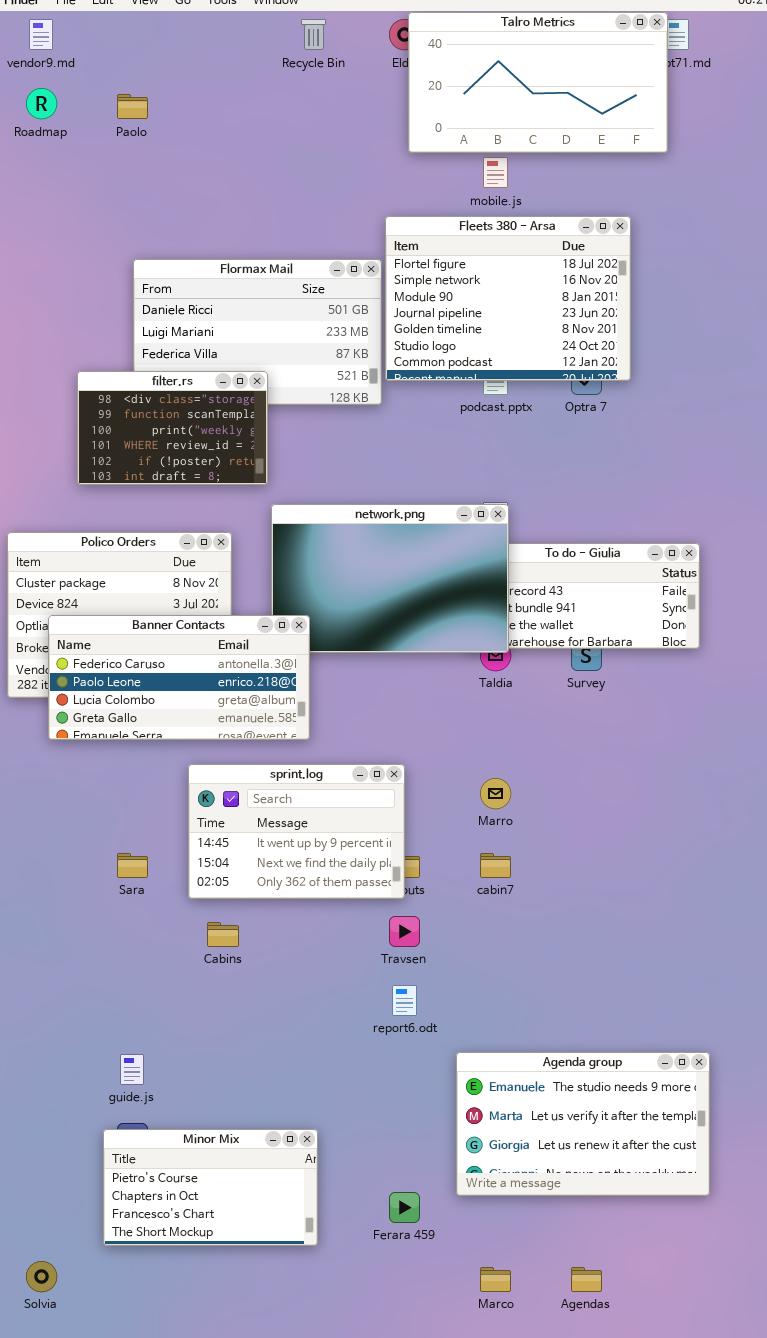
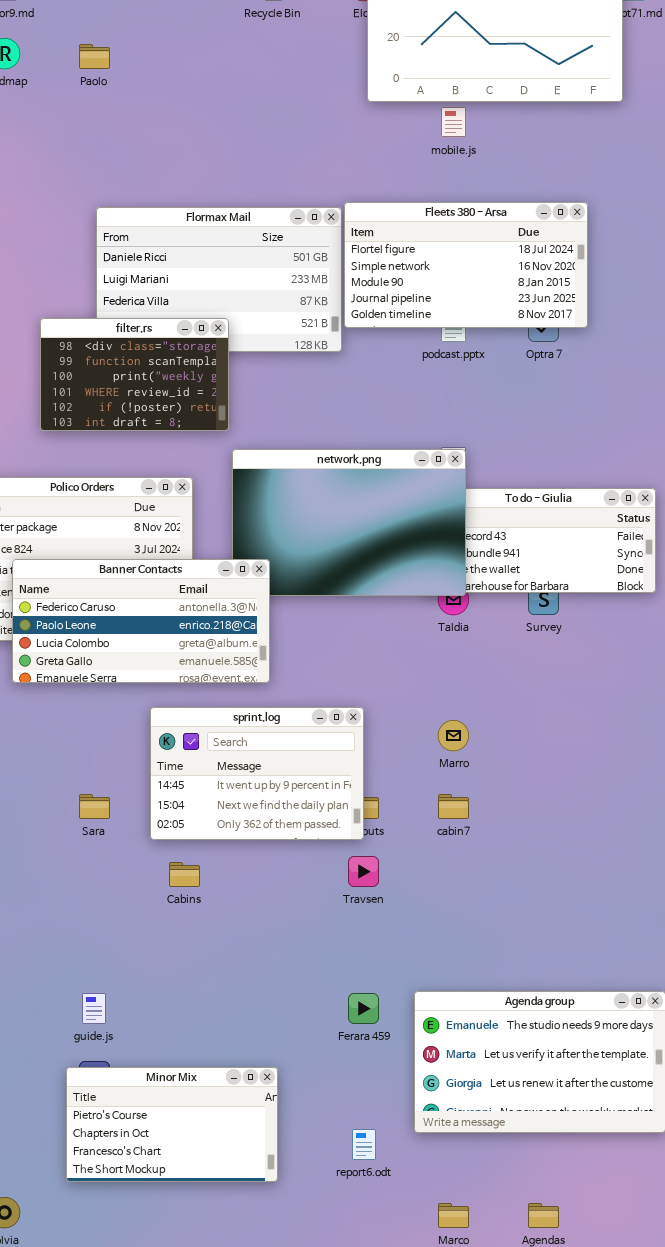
Fleets 380 - Arsa: [385,216,631,381] -> [344,202,588,328], resized
report6.odt: [392,985,417,1016] -> [352,1129,376,1160], moved
Ferara 459: [389,1192,420,1223] -> [348,993,379,1024], moved

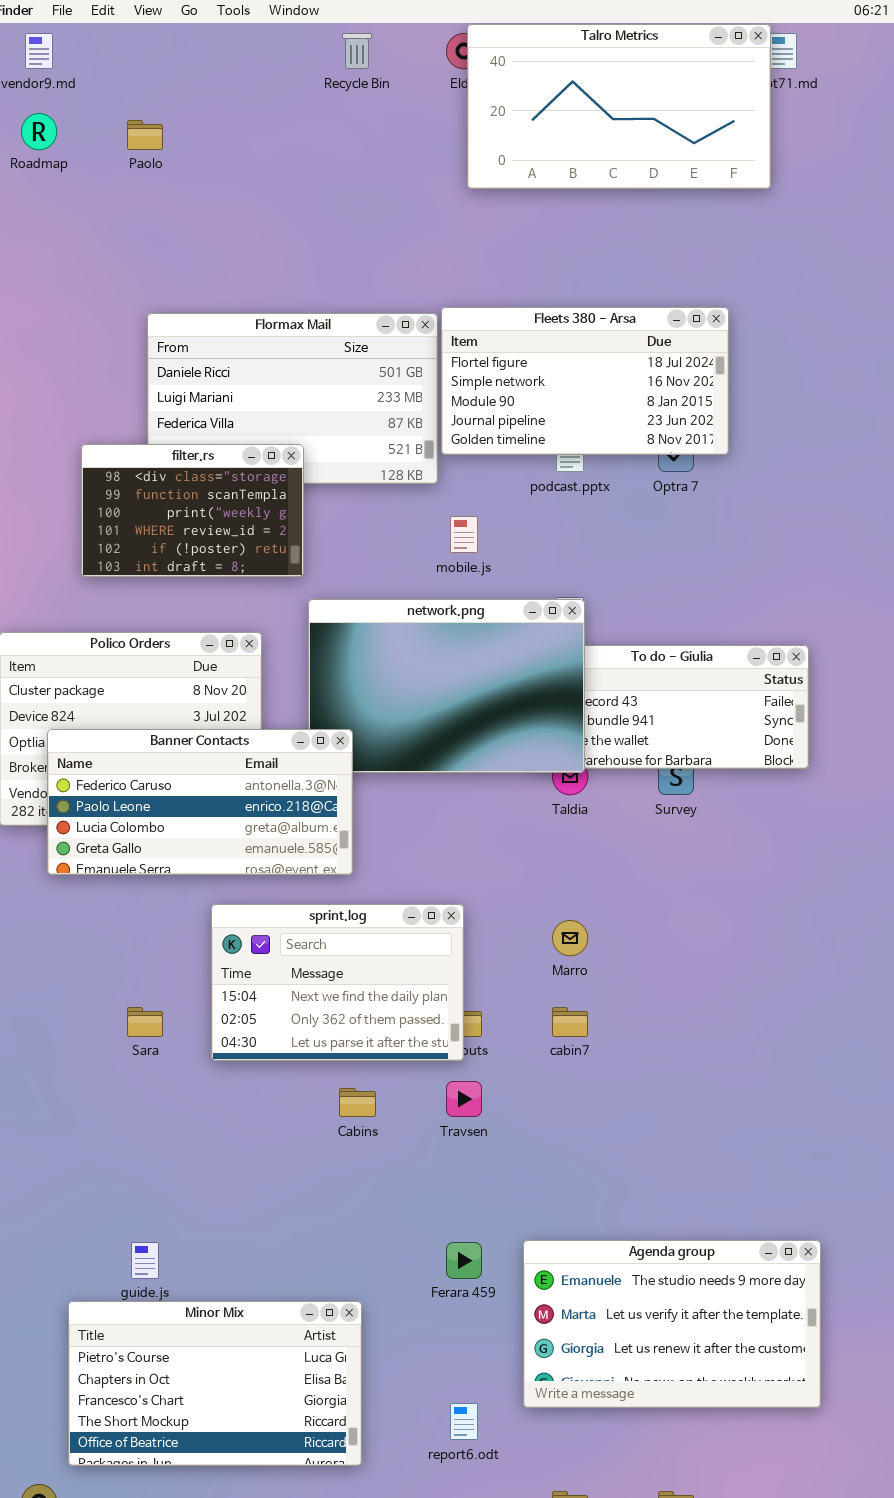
mobile.js: [441,107,466,137] -> [450,516,478,553], moved
sprint.log: [150,707,364,840] -> [211,904,464,1061], scrolled down 1 row
Cabins: [169,862,200,887] -> [339,1088,376,1117], moved
Minor Mix: [66,1067,278,1182] -> [68,1301,362,1466], resized

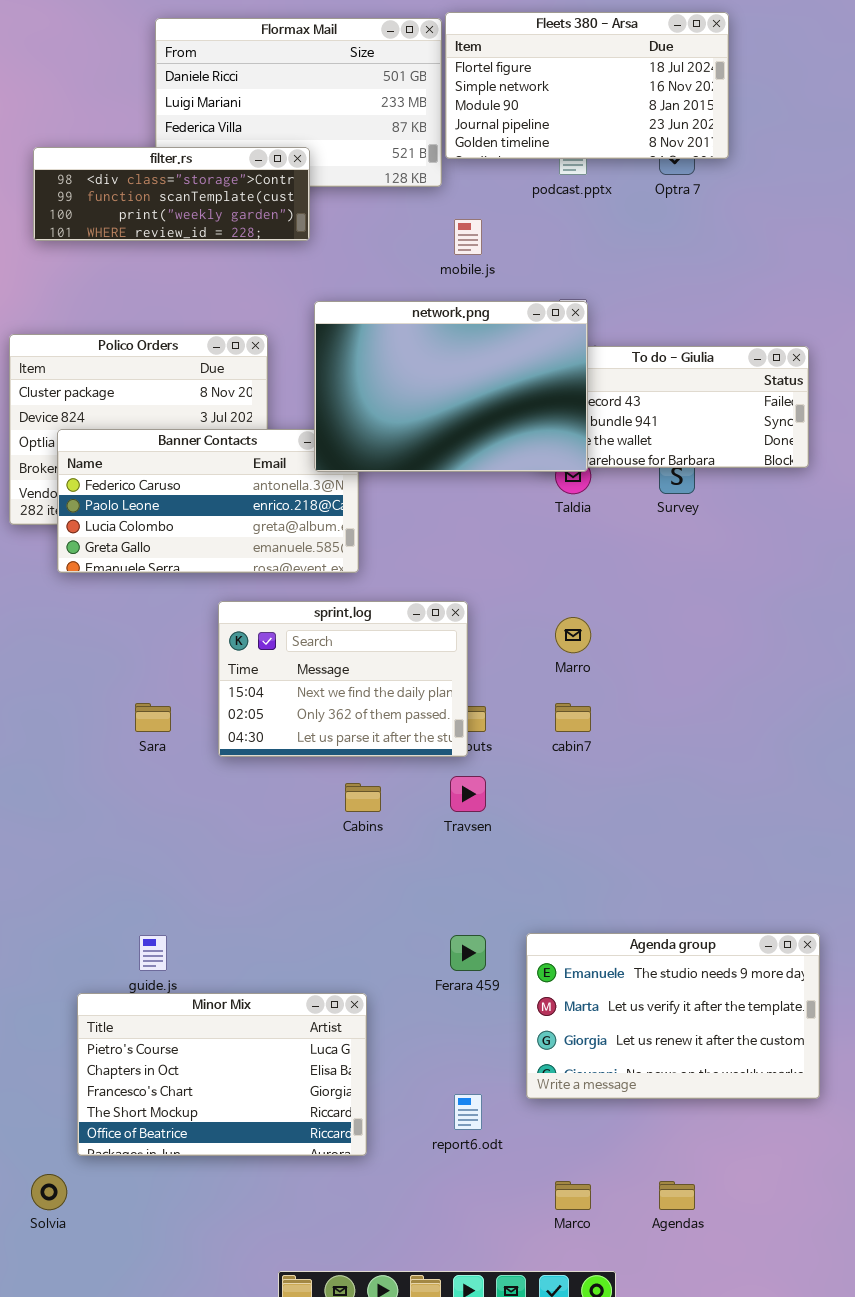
filter.rs: [81,444,304,577] -> [33,147,310,241], resized
network.png: [308,599,585,773] -> [314,301,588,472], raised

